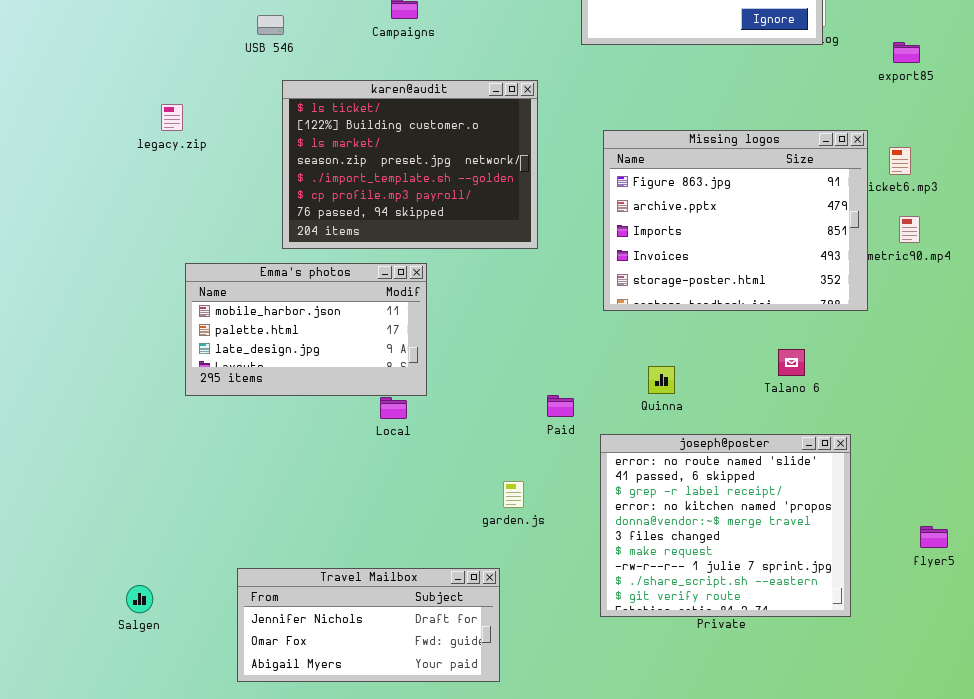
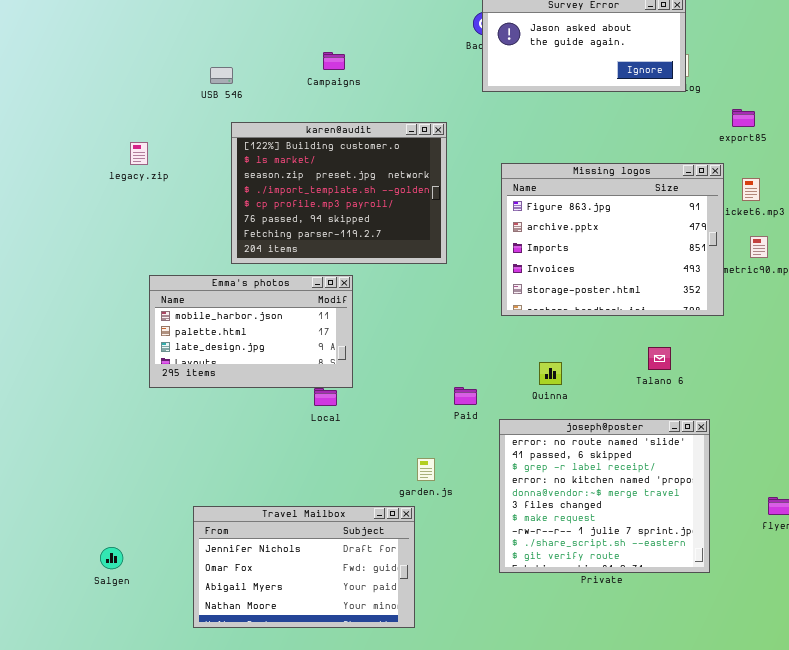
export85: [893,42,920,63] -> [732,109,755,127], moved
karen@audit: [282,80,538,249] -> [231,122,447,264], scrolled down 1 row
Travel Mailbox: [237,568,500,682] -> [193,506,415,628], resized

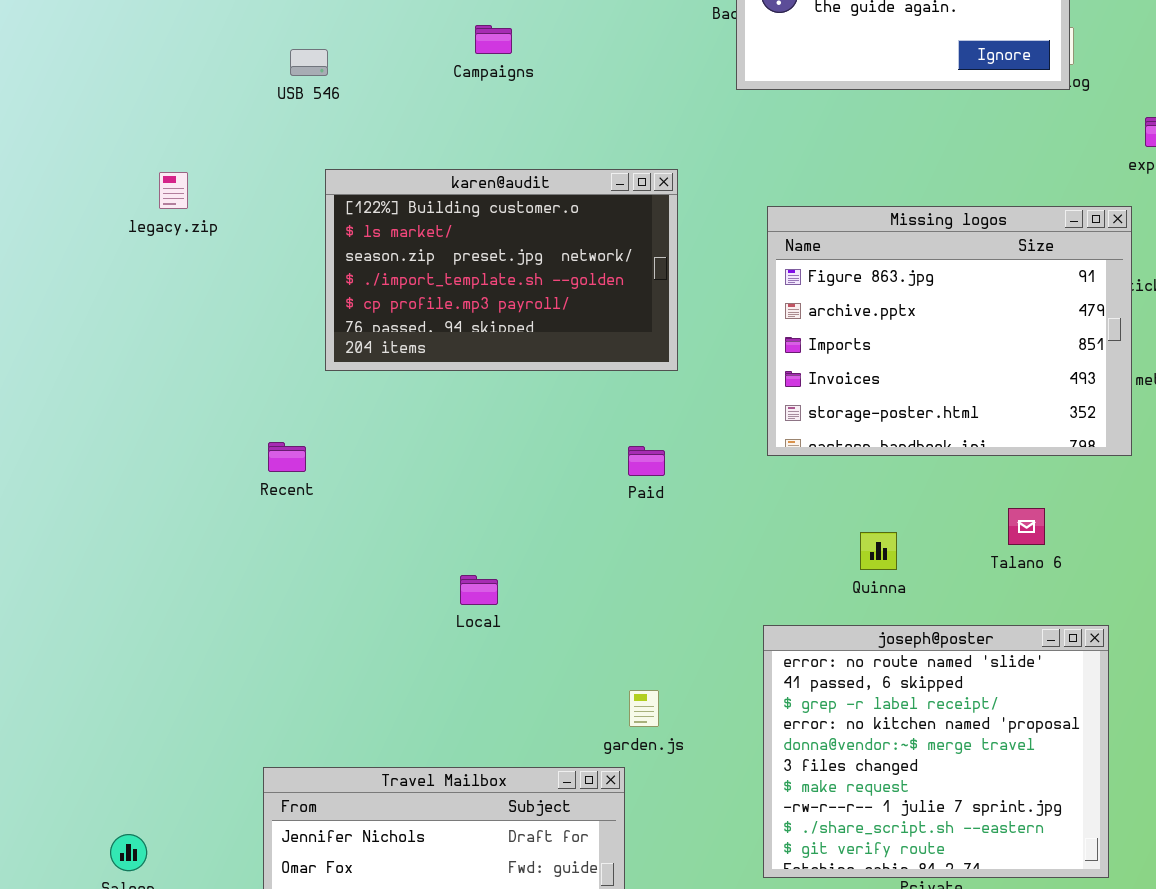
karen@audit: [231,122,447,264] -> [325,169,678,371], resized
Emma's photos: [149,275,353,388] -> none, closed
Quinna: [539,362,562,385] -> [860,532,897,570], moved
Paid: [454,387,477,405] -> [628,446,665,476], moved

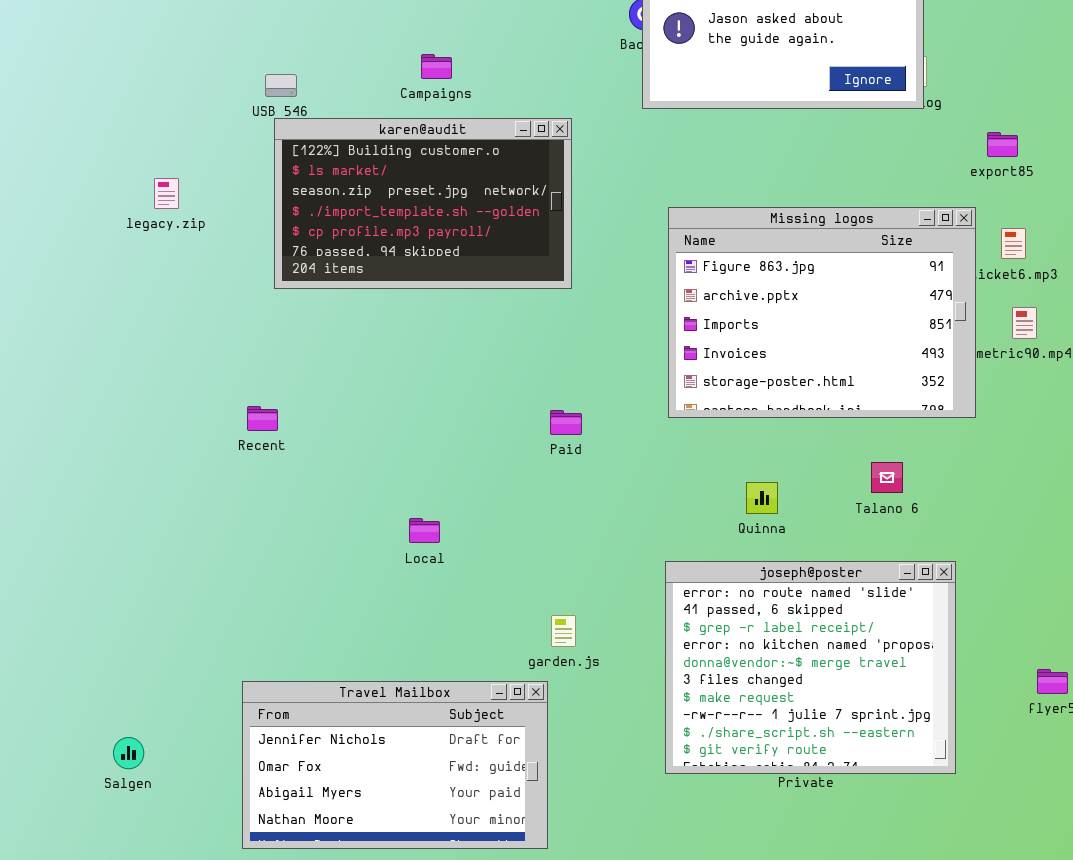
karen@audit: [325,169,678,371] -> [274,118,572,289], moved

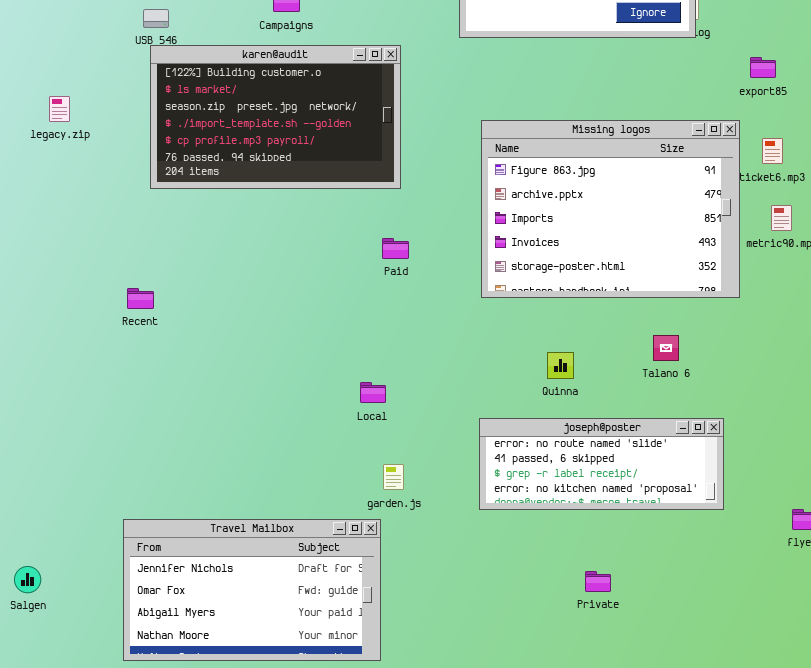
Paid: [550,410,582,435] -> [382,238,409,259], moved
Local: [409,518,440,543] -> [360,382,386,403], moved
joseph@poster: [665,561,956,774] -> [479,418,724,510], resized

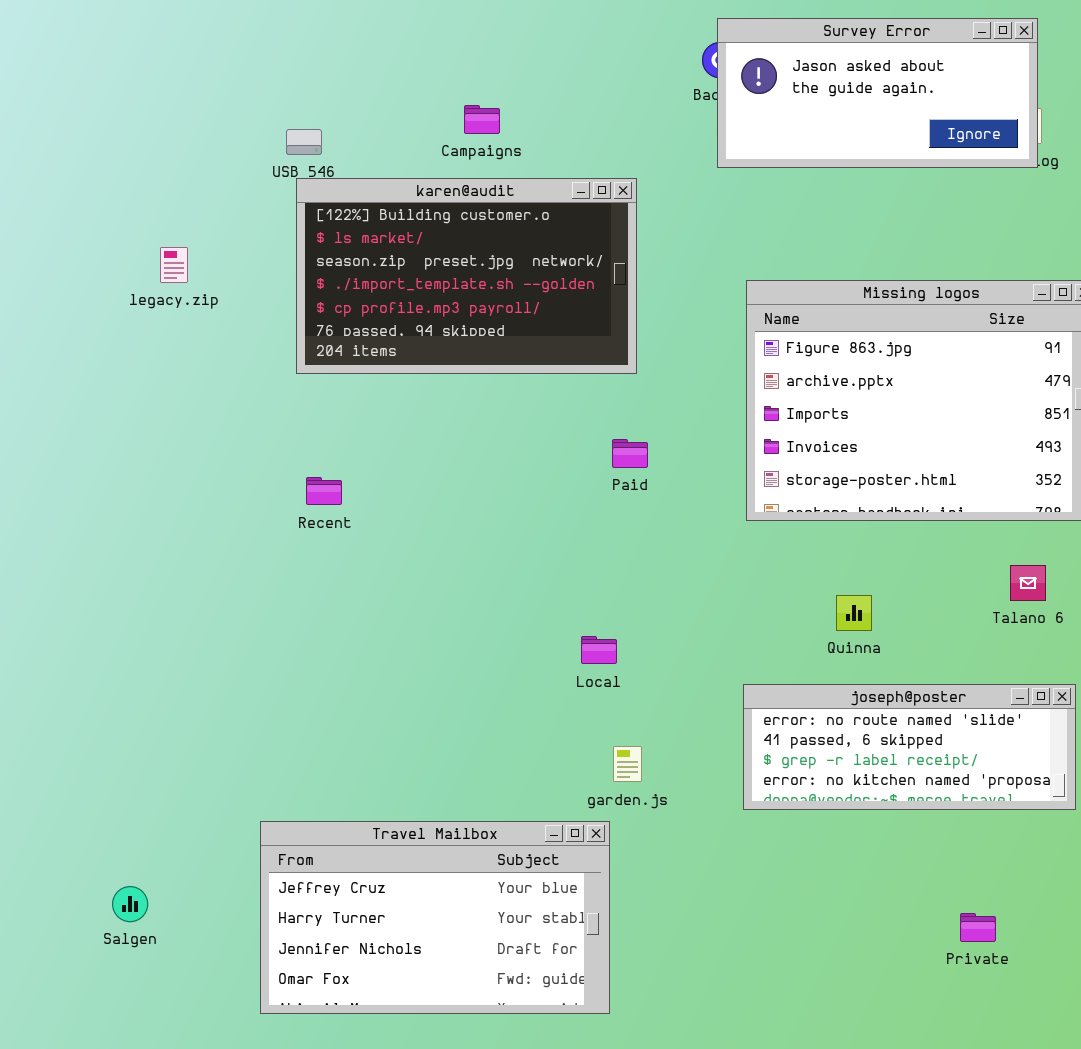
Recent: [127,288,154,309] -> [306,477,342,505], moved
Talano 6: [653,335,679,361] -> [1010,565,1046,601], moved
Travel Mailbox: [123,519,381,661] -> [260,821,610,1014], scrolled up 2 rows
Private: [585,571,611,592] -> [960,913,996,942], moved

